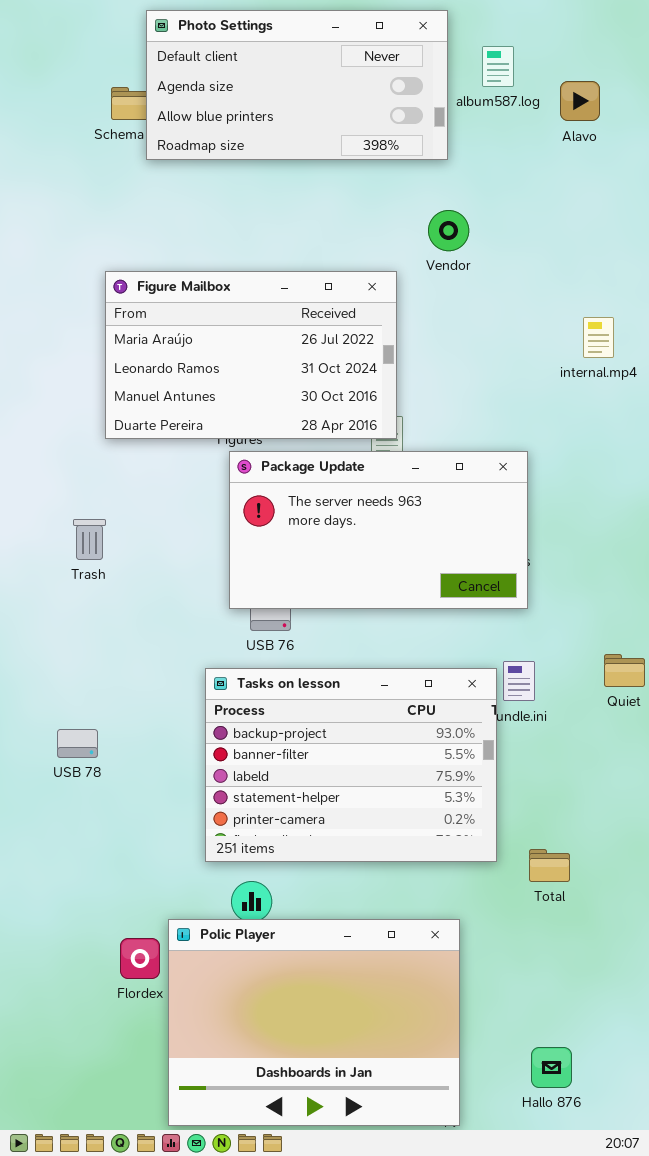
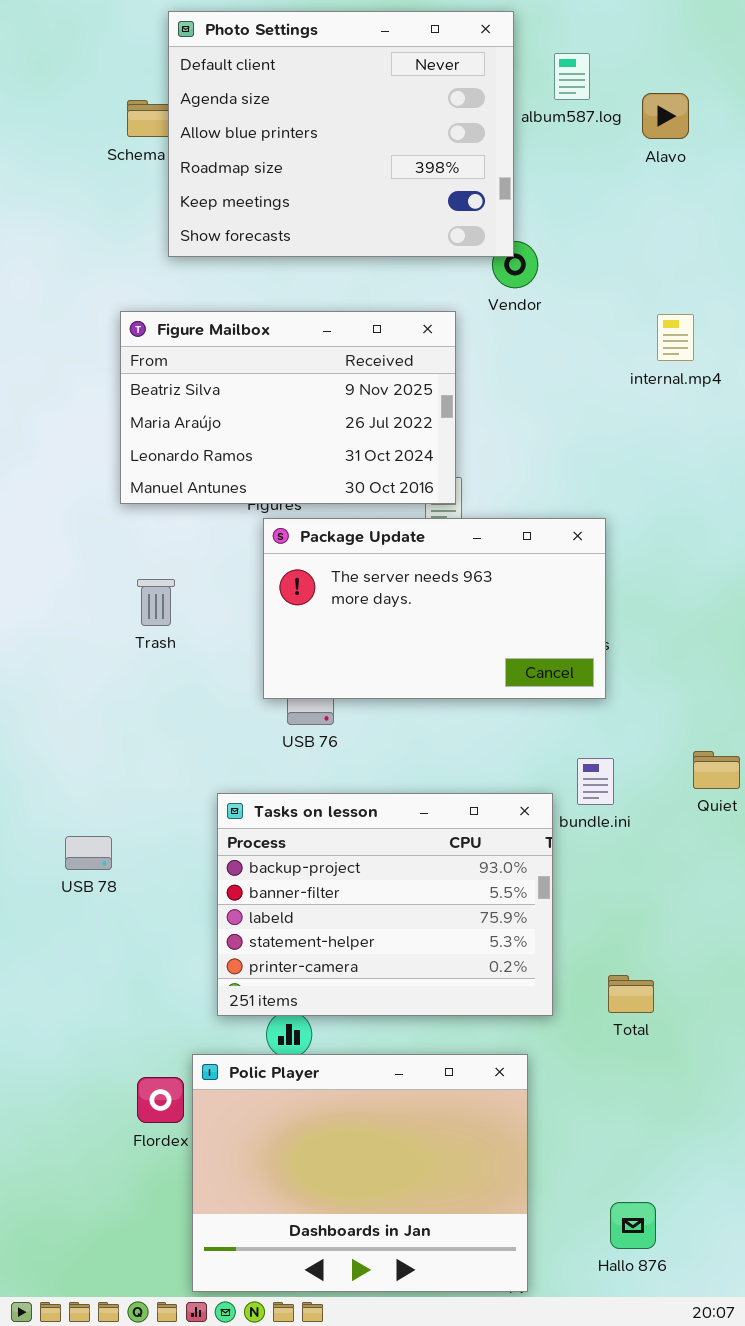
Photo Settings: [146,10,448,160] -> [168,11,514,257], resized
Figure Mailbox: [105,271,397,439] -> [120,311,456,504], scrolled up 1 row
internal.mp4: [583,317,614,358] -> [657,314,694,361], moved
Trash: [73,519,106,560] -> [137,579,175,626], moved
Tasks on lesson: [205,668,497,862] -> [217,793,553,1016], moved

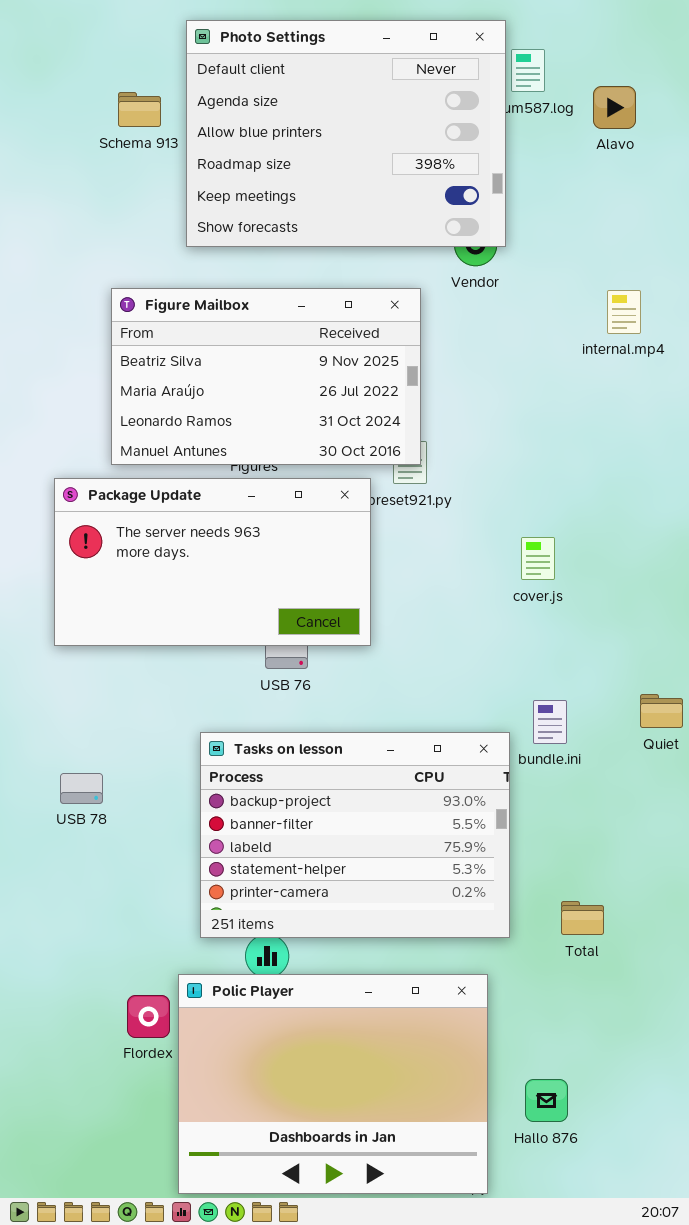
Photo Settings: [168,11,514,257] -> [186,20,506,247], moved
Package Update: [263,518,606,699] -> [54,478,371,646], moved
Hallo 876: [610,1202,656,1249] -> [525,1079,568,1122], moved

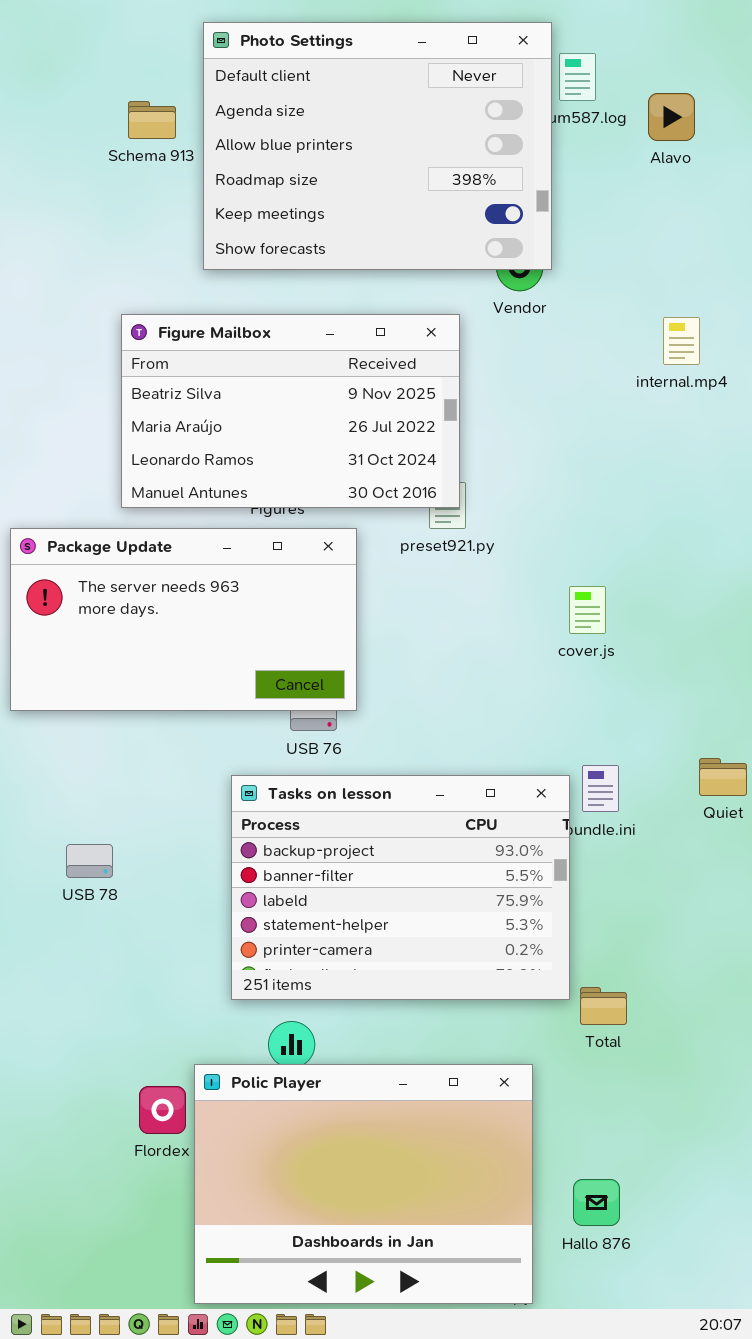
Package Update: [54,478,371,646] -> [10,528,357,711], moved
Tasks on lesson: [200,732,510,938] -> [231,775,570,1000], moved
Total: [561,901,604,935] -> [580,987,627,1025], moved

